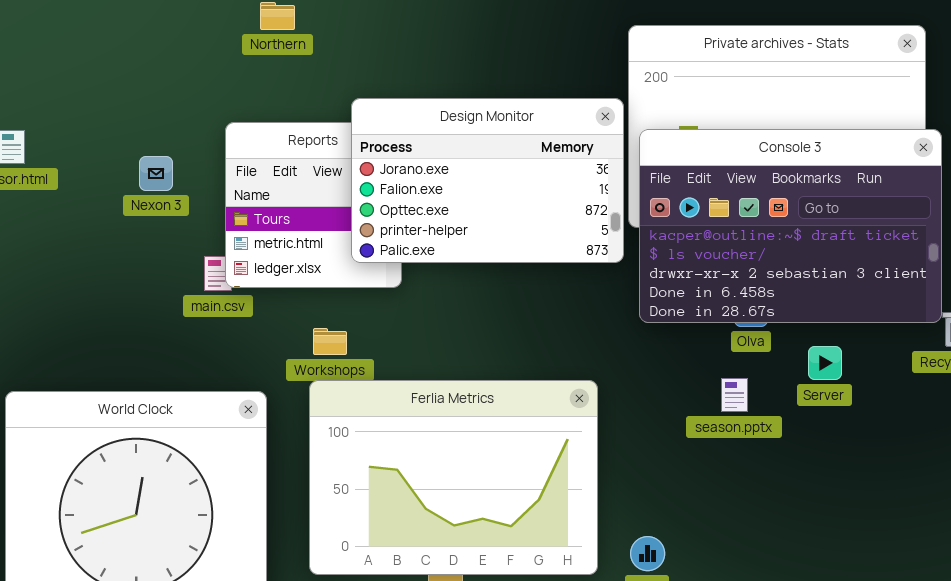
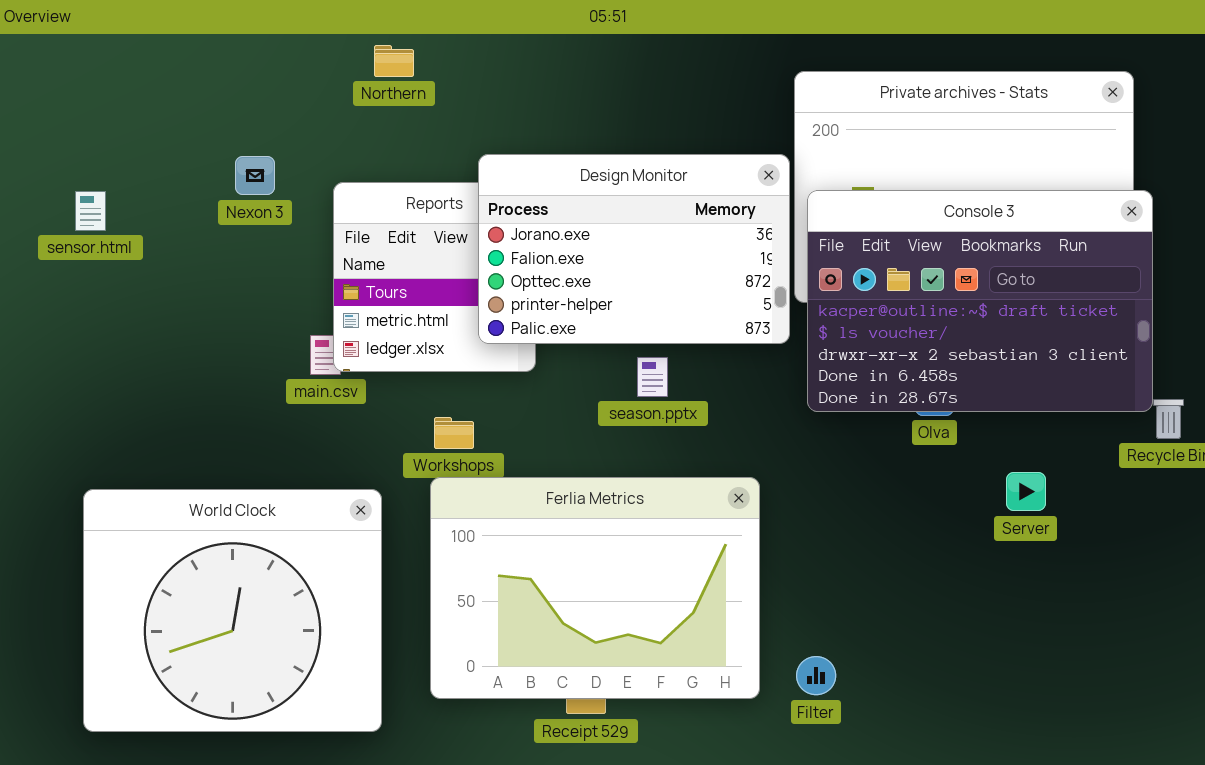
Nexon 3: [139,156,173,191] -> [235,156,275,195], moved
Server: [808,346,842,380] -> [1006,472,1046,511], moved
season.pptx: [721,378,748,412] -> [637,357,668,397], moved

